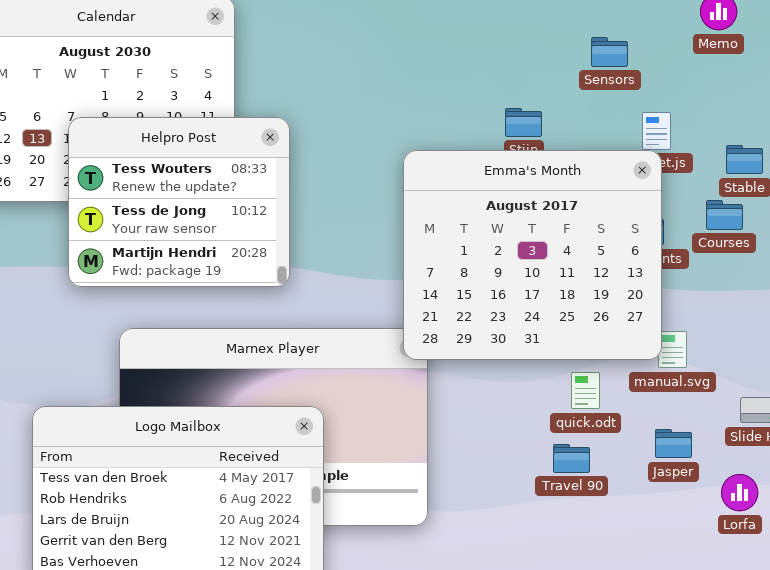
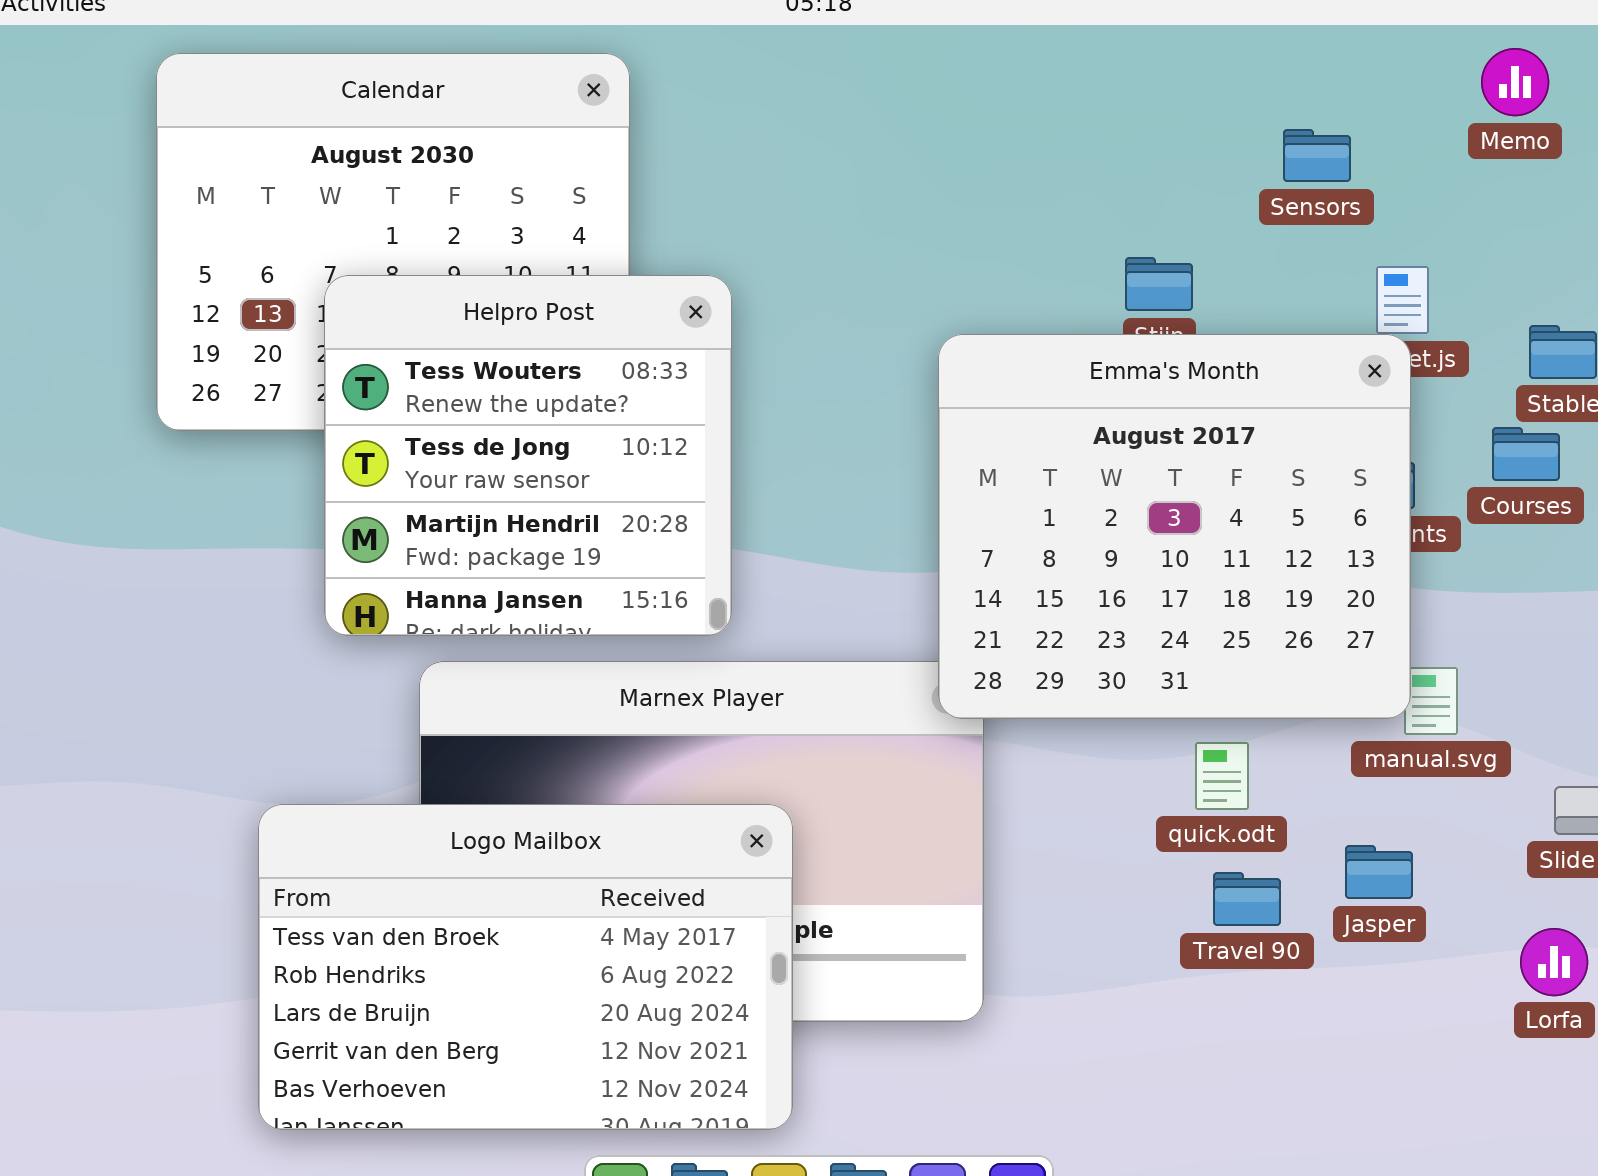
Helpro Post: [68,117,290,287] -> [324,275,732,636], resized
quick.odt: [571,372,600,409] -> [1195,742,1249,810], moved
Jasper: [655,429,692,458] -> [1345,845,1413,899], moved

